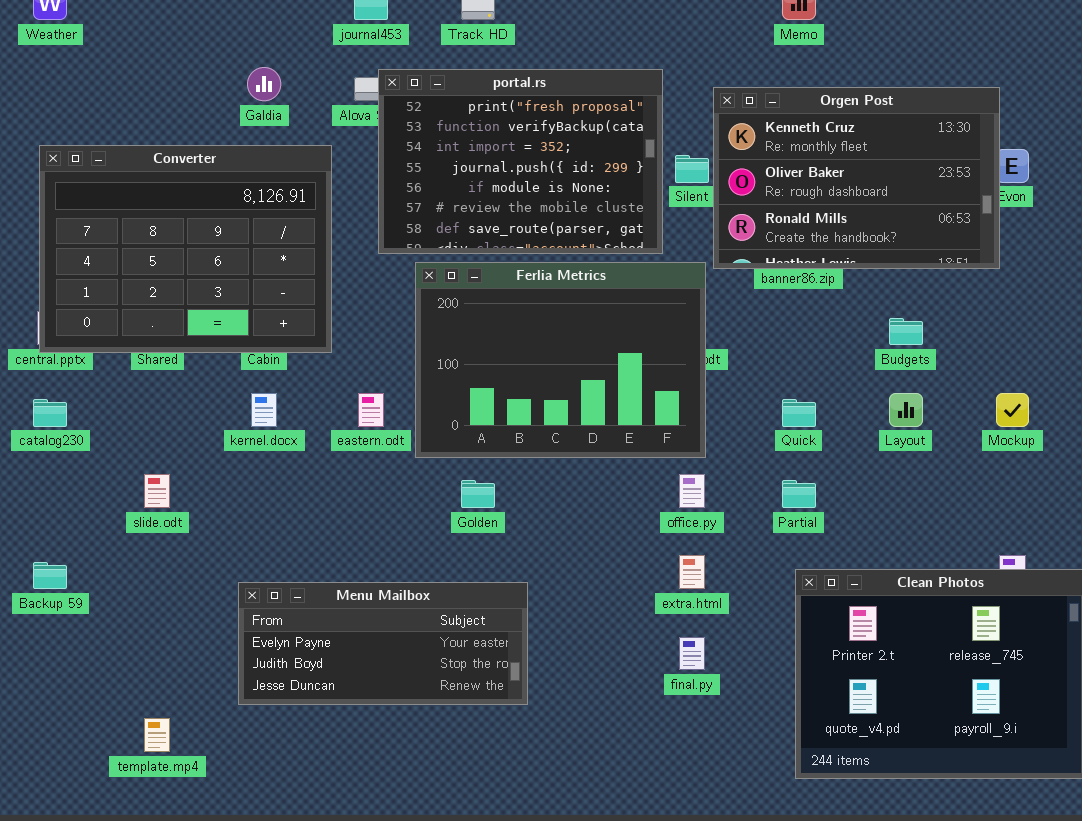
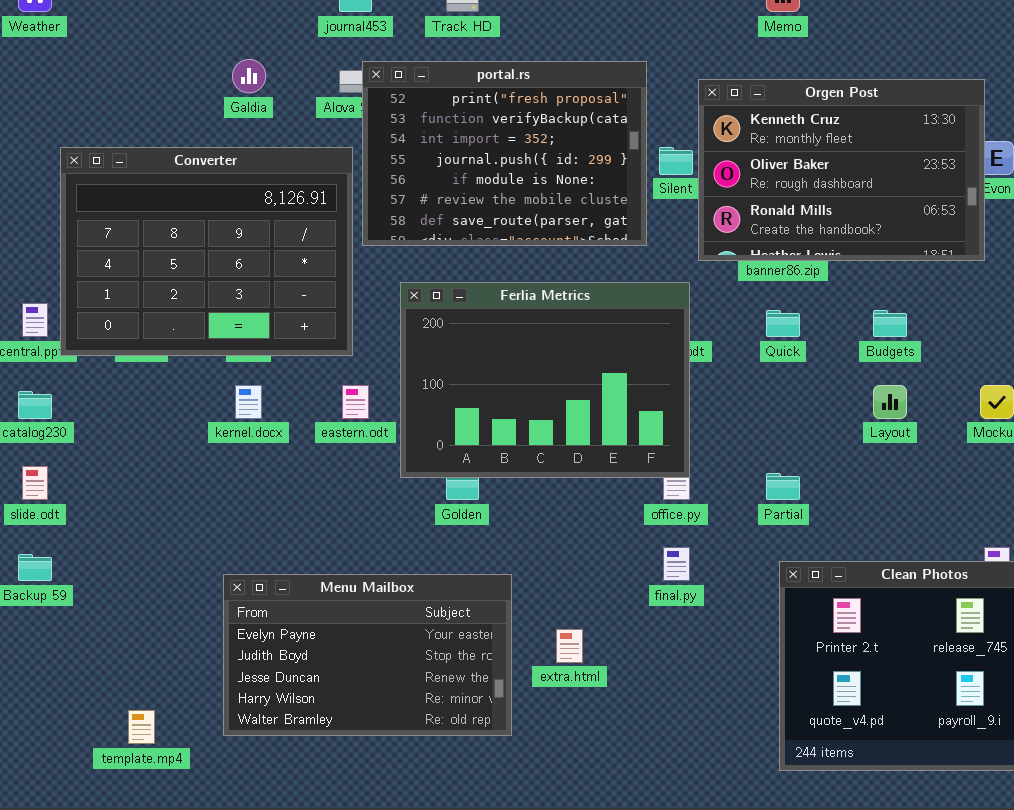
Converter: [39,145,332,353] -> [60,147,353,356], moved
Ferlia Metrics: [415,262,706,458] -> [400,282,690,478], moved
Quick: [782,399,816,427] -> [766,310,800,337], moved
slide.odt: [144,474,170,508] -> [22,466,48,500], moved
extra.html: [679,555,705,589] -> [556,629,583,663], moved
Menu Mailbox: [238,582,528,705] -> [223,574,512,736], resized
final.py: [679,637,705,670] -> [663,547,690,581], moved

